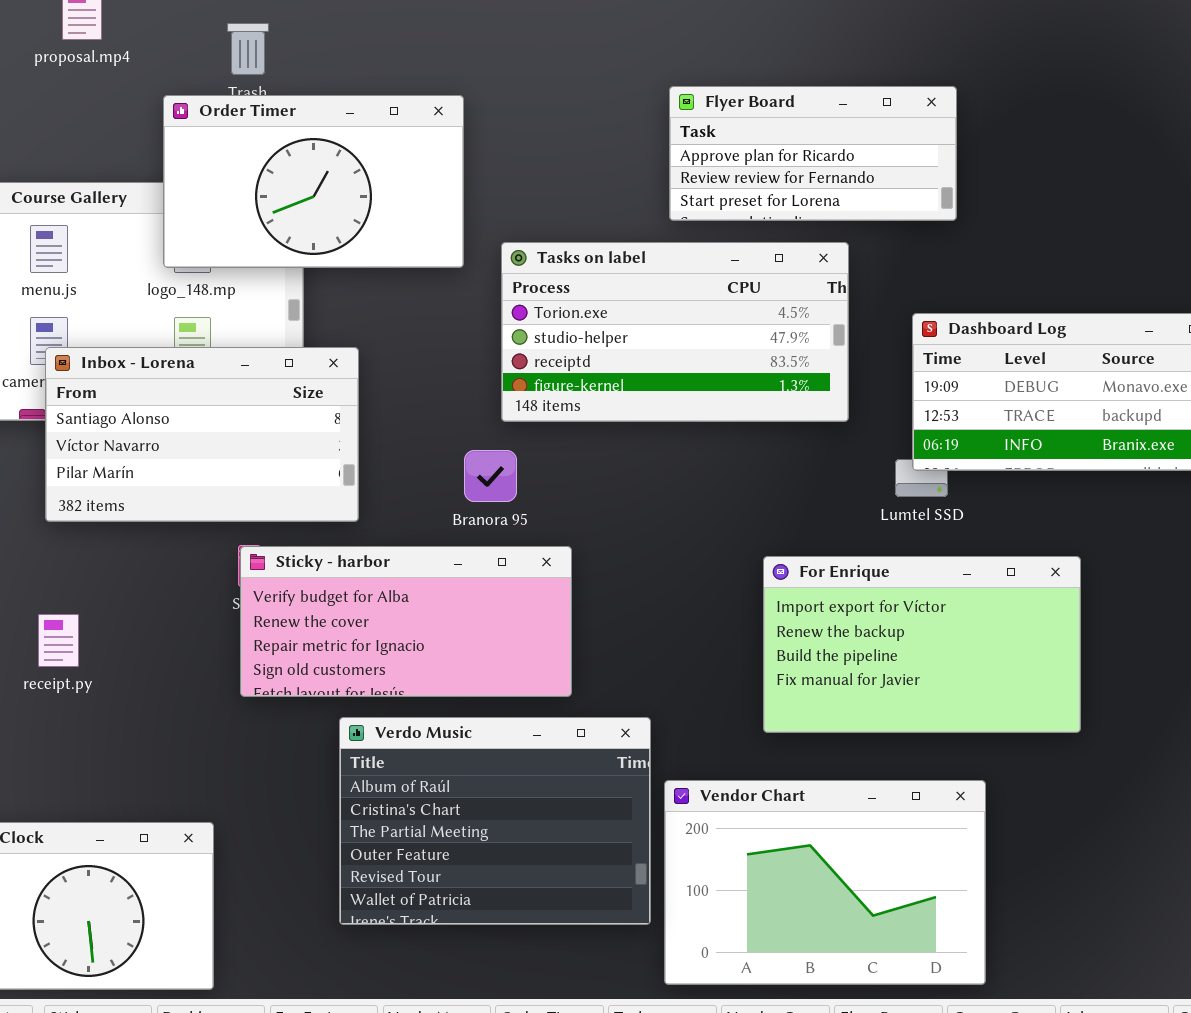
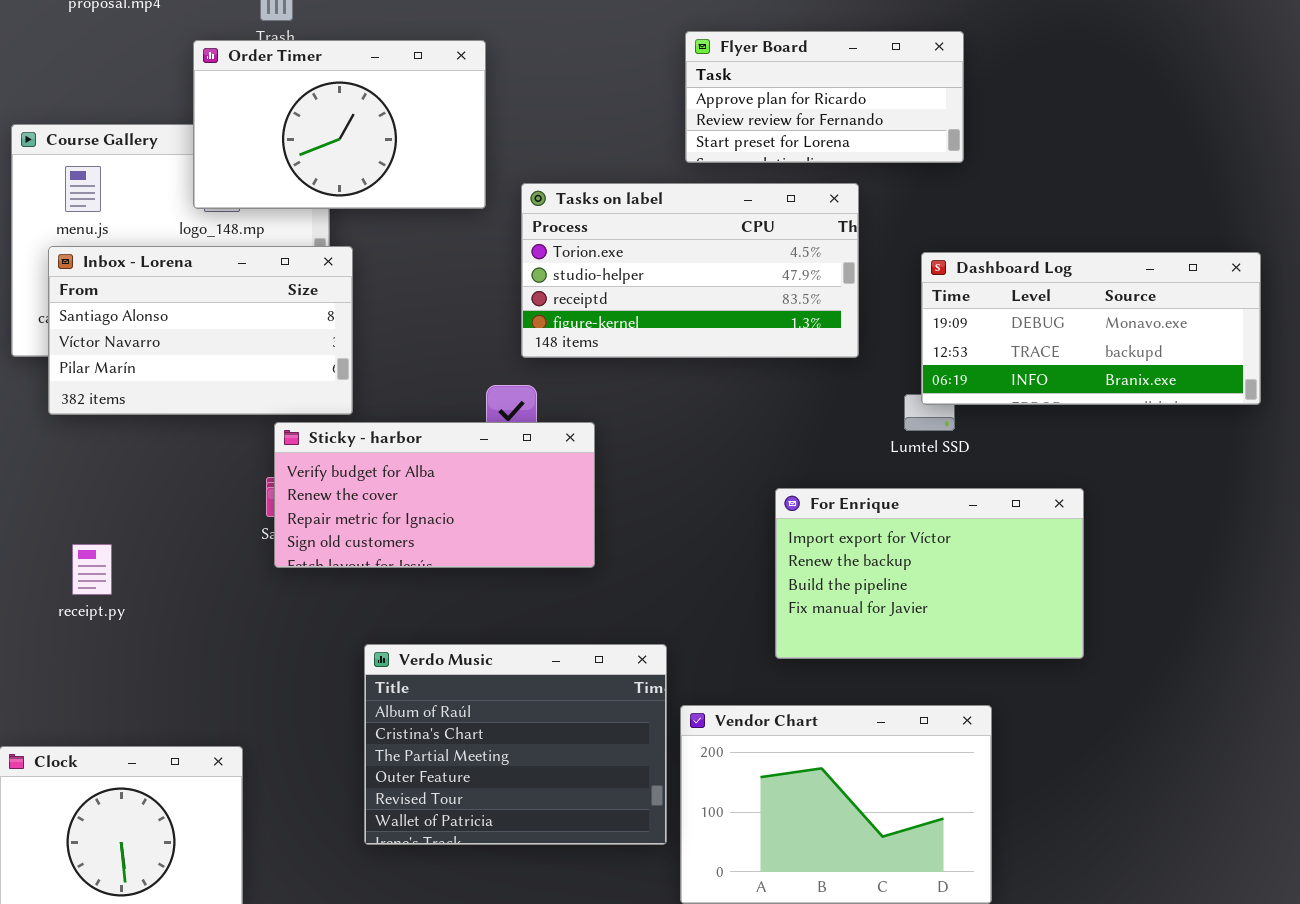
Inbox - Lorena: [45,347,359,522] -> [48,246,353,415], moved
Sticky - harbor: [240,546,572,697] -> [274,422,595,568], moved

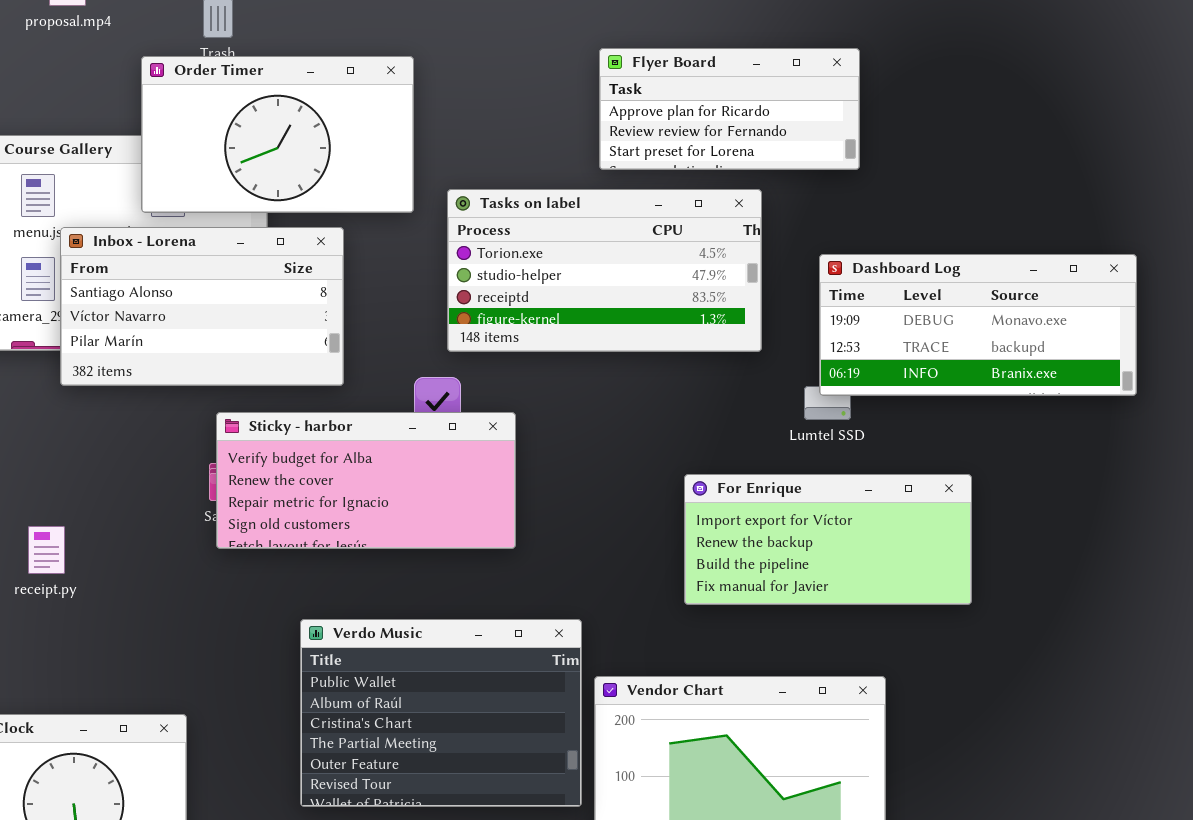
Inbox - Lorena: [48,246,353,415] -> [60,227,344,386], moved
For Enrique: [775,488,1084,659] -> [684,474,972,605], resized
Verdo Music: [364,644,667,845] -> [300,619,582,807], scrolled up 1 row

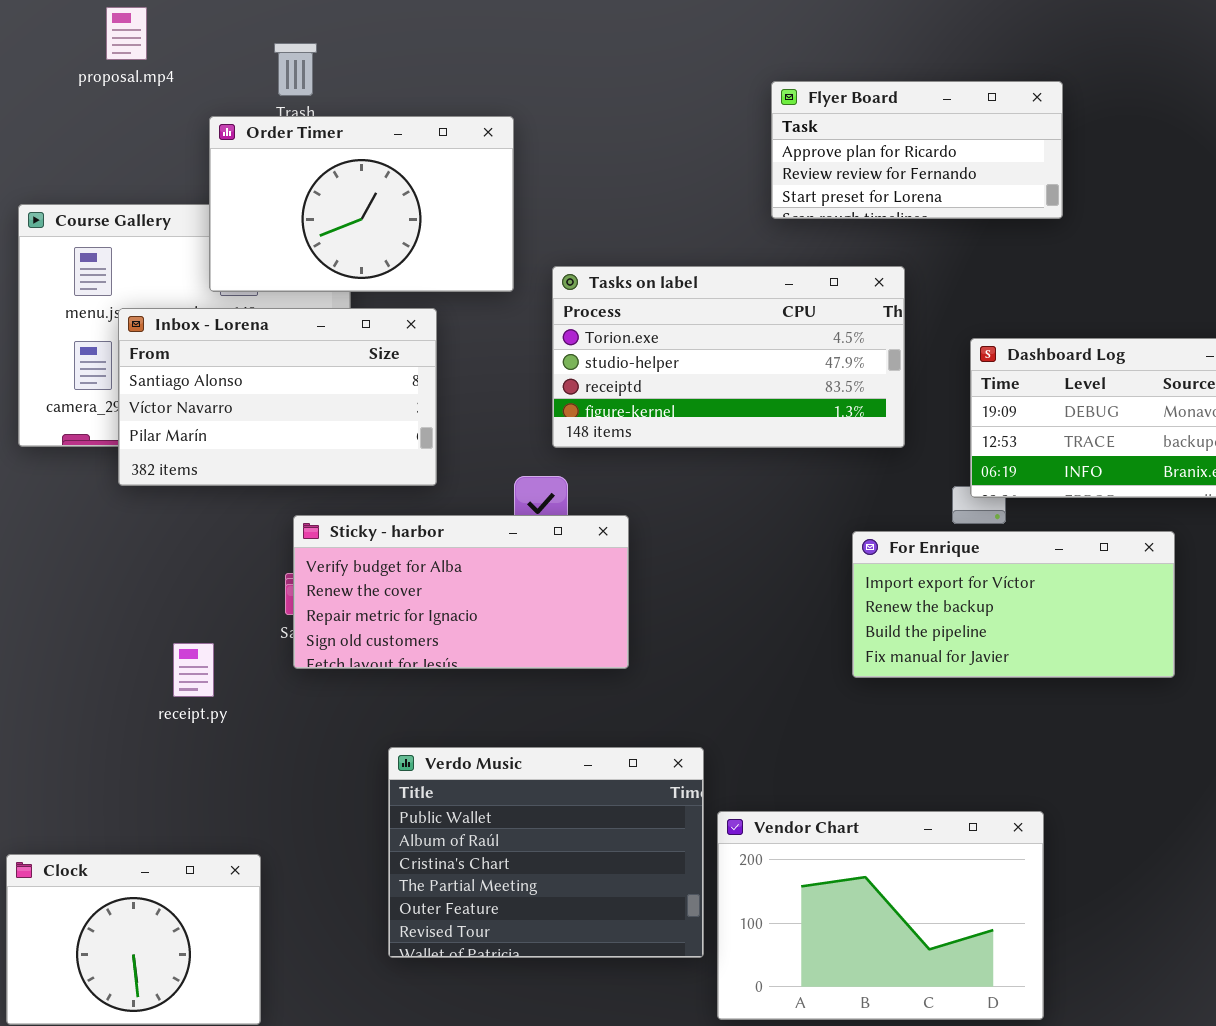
Flyer Board: [599,48,860,170] -> [771,81,1063,219], moved
For Enrique: [684,474,972,605] -> [852,531,1175,678], moved
receipt.py: [28,526,65,574] -> [173,643,214,697], moved

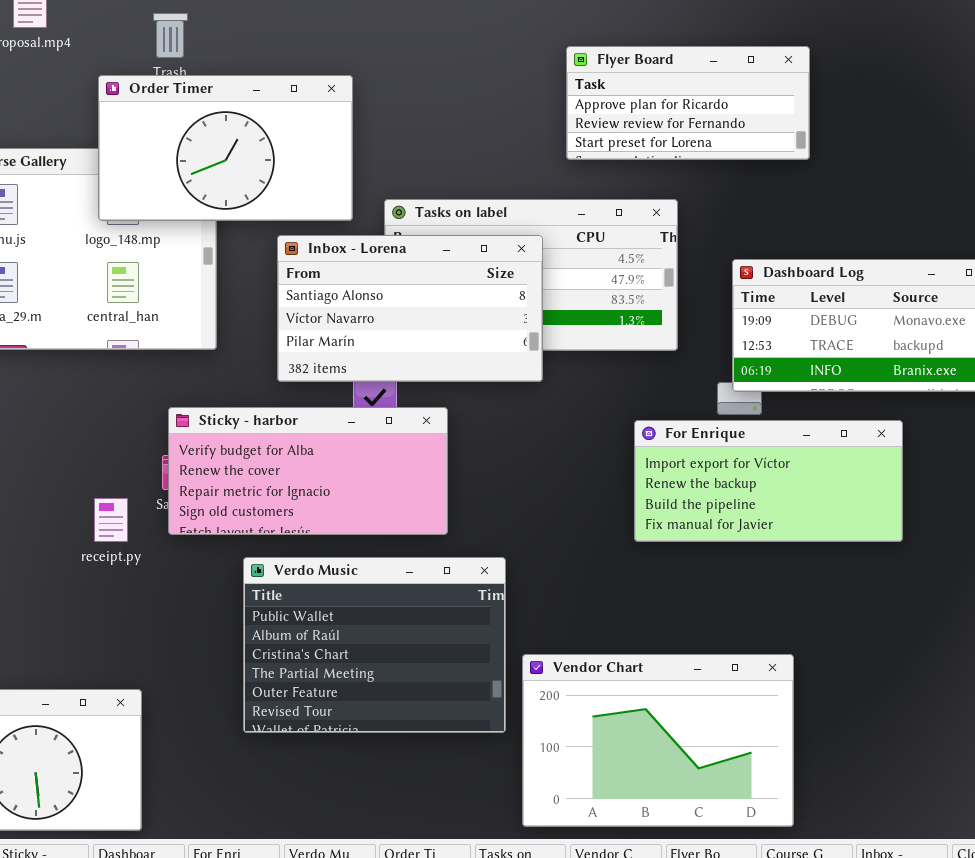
Inbox - Lorena: [118,308,437,486] -> [277,235,543,382], moved
receipt.py: [173,643,214,697] -> [94,498,128,542], moved
Verdo Music: [388,747,704,958] -> [243,557,506,733], moved

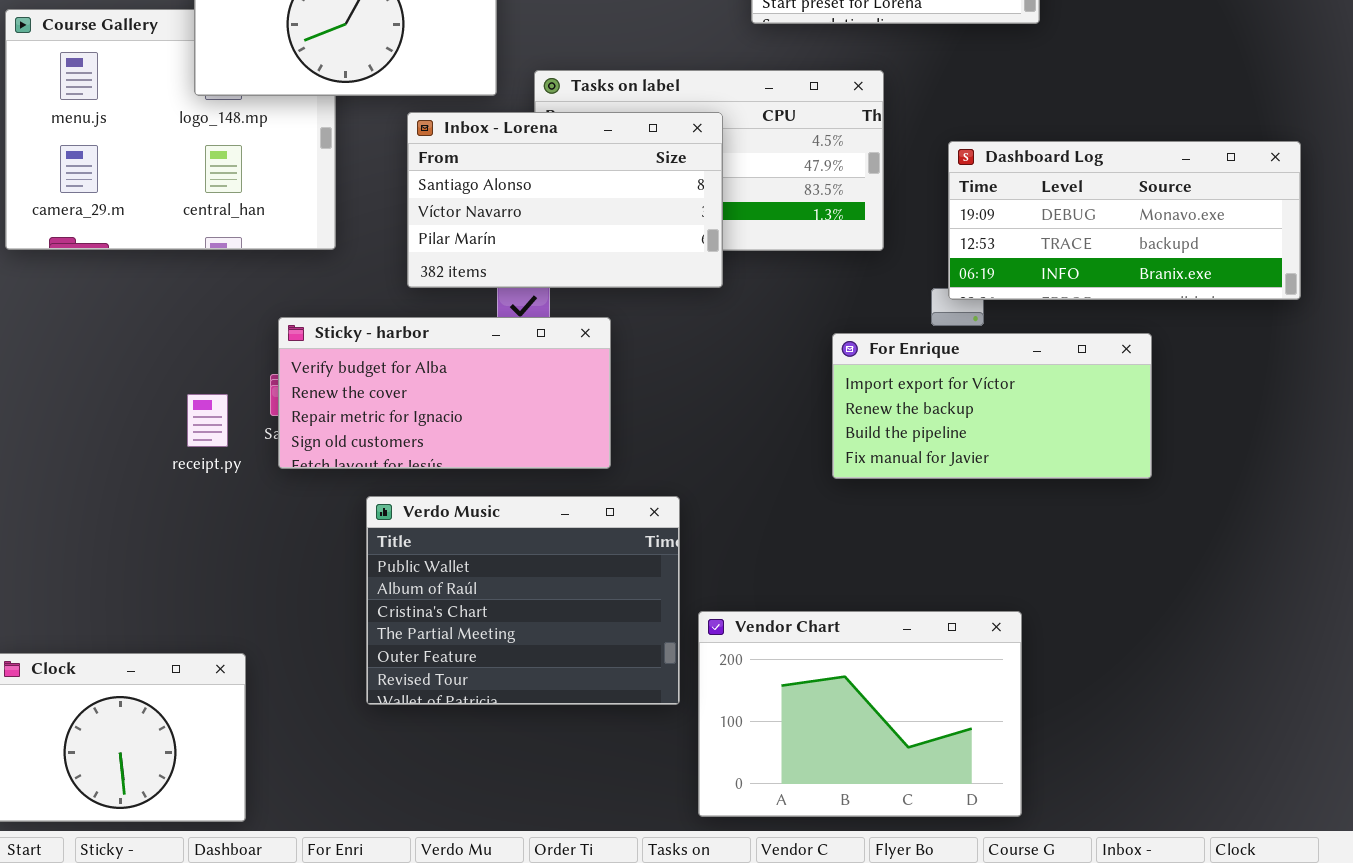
receipt.py: [94,498,128,542] -> [187,394,228,447], moved

